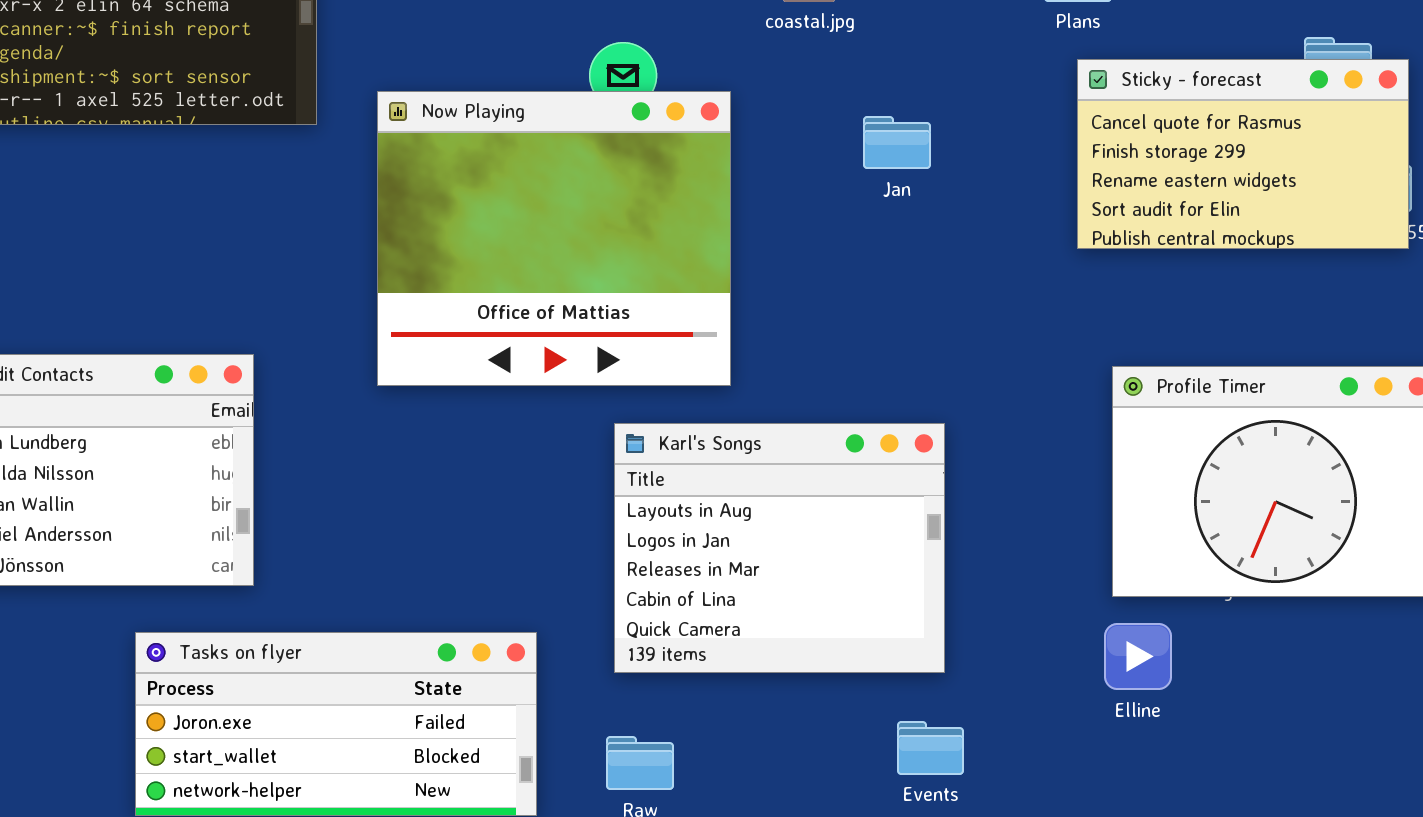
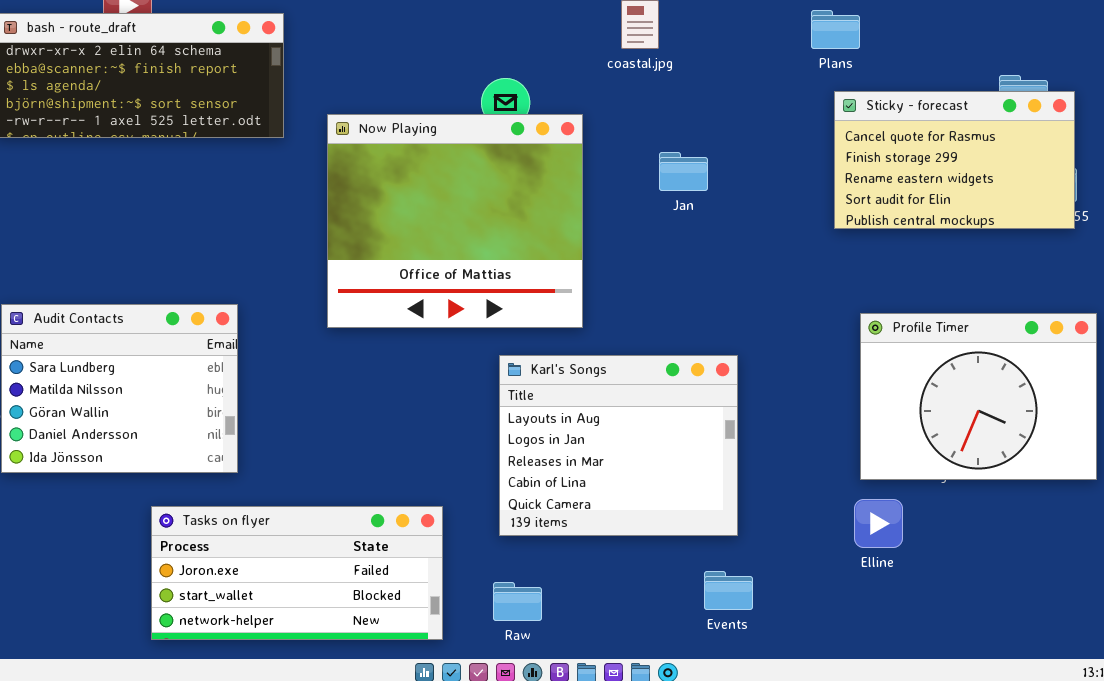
Jan: [863,116,931,169] -> [659,152,708,191], moved

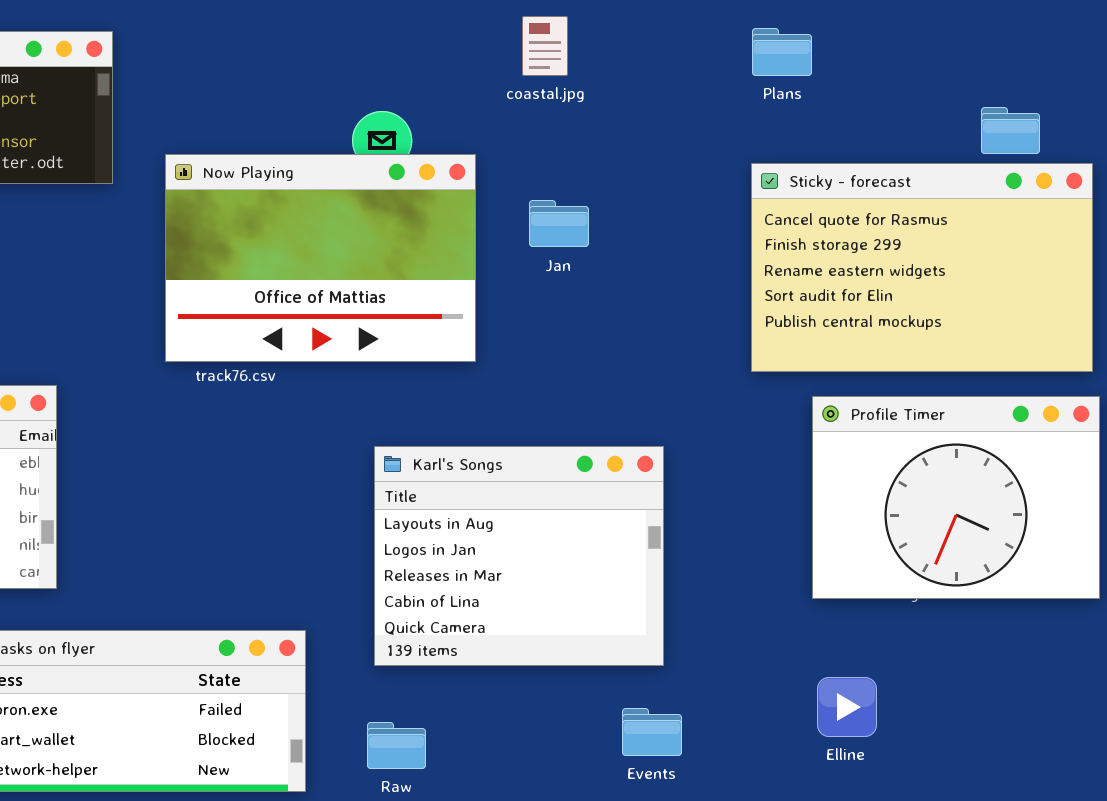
Sticky - forecast: [834,91,1075,229] -> [751,163,1093,372], moved, resized
Now Playing: [327,114,583,328] -> [165,154,476,362], resized
Jan: [659,152,708,191] -> [529,200,589,247], moved
Elline: [854,499,903,548] -> [817,677,877,737], moved

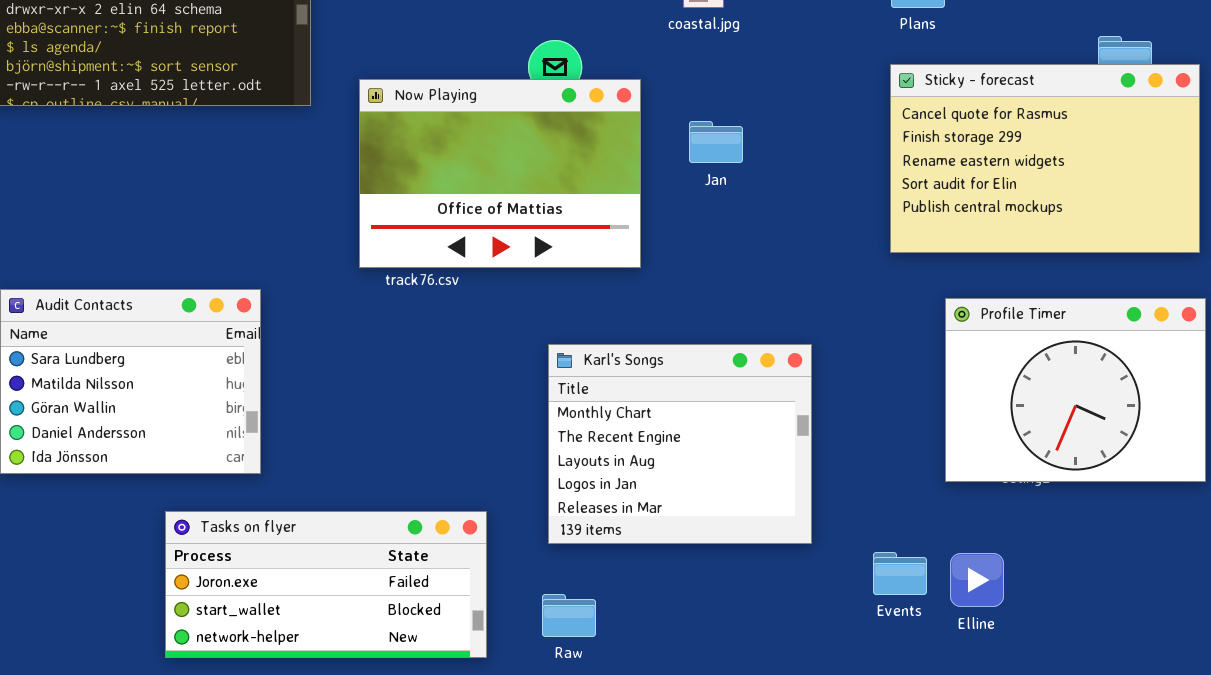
Sticky - forecast: [751,163,1093,372] -> [890,64,1200,253], moved
Karl's Songs: [374,446,664,666] -> [548,344,812,544], scrolled up 2 rows
Events: [622,708,682,756] -> [873,552,927,595], moved

